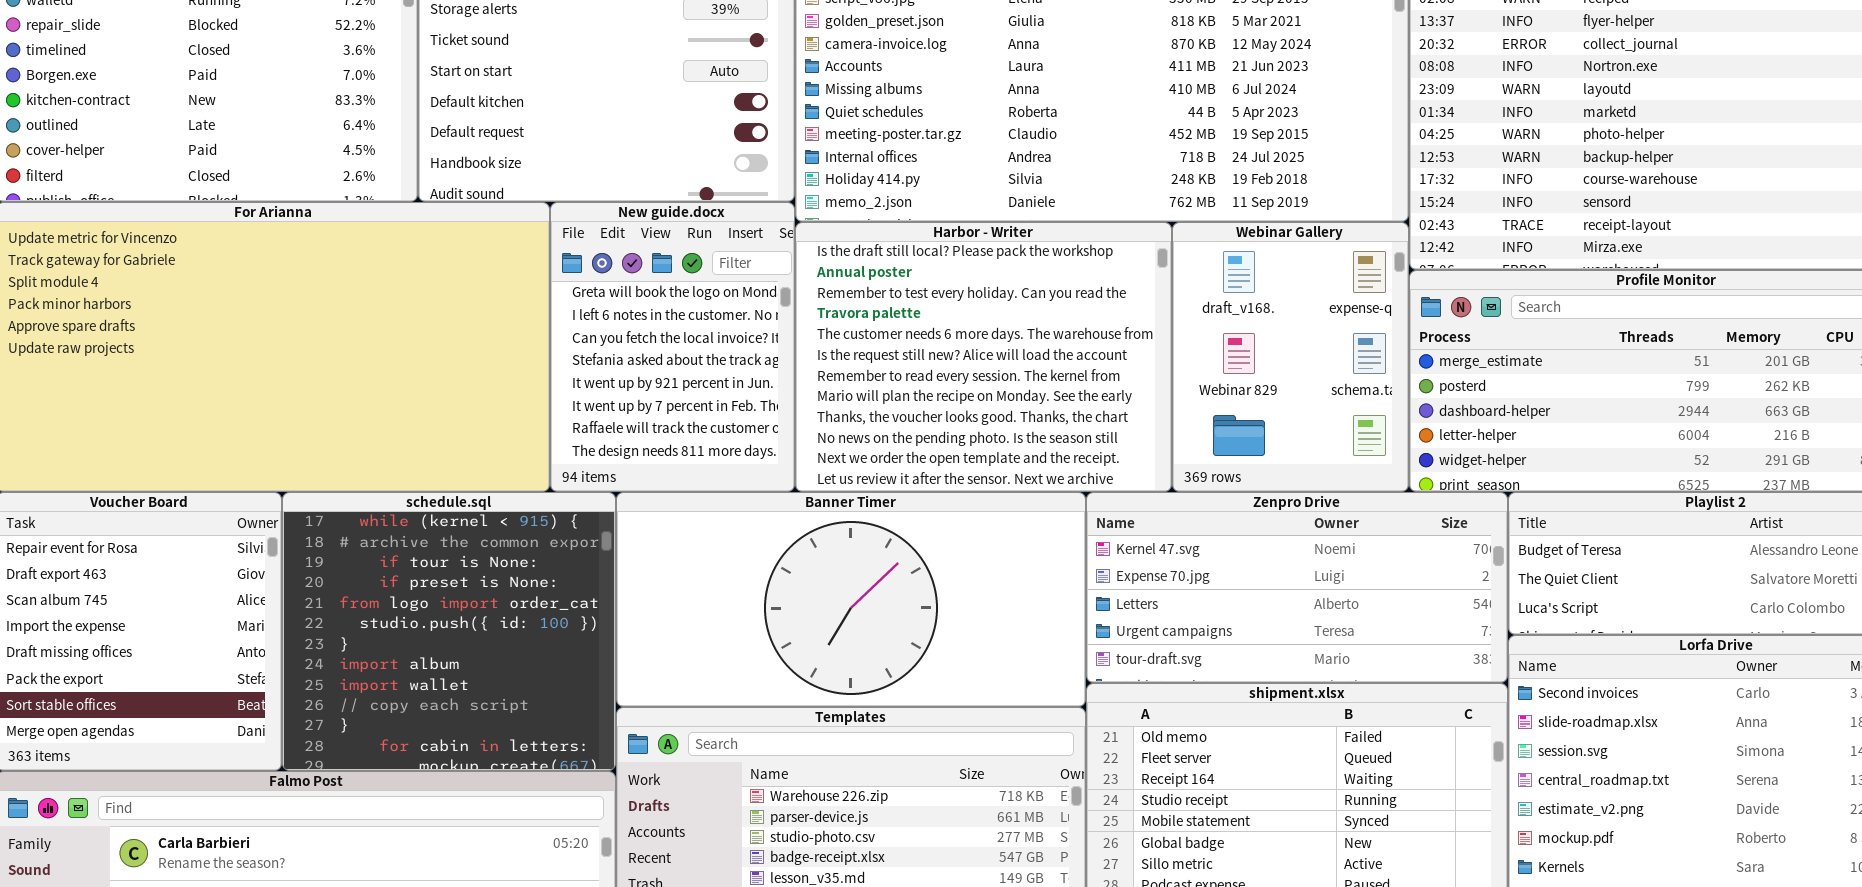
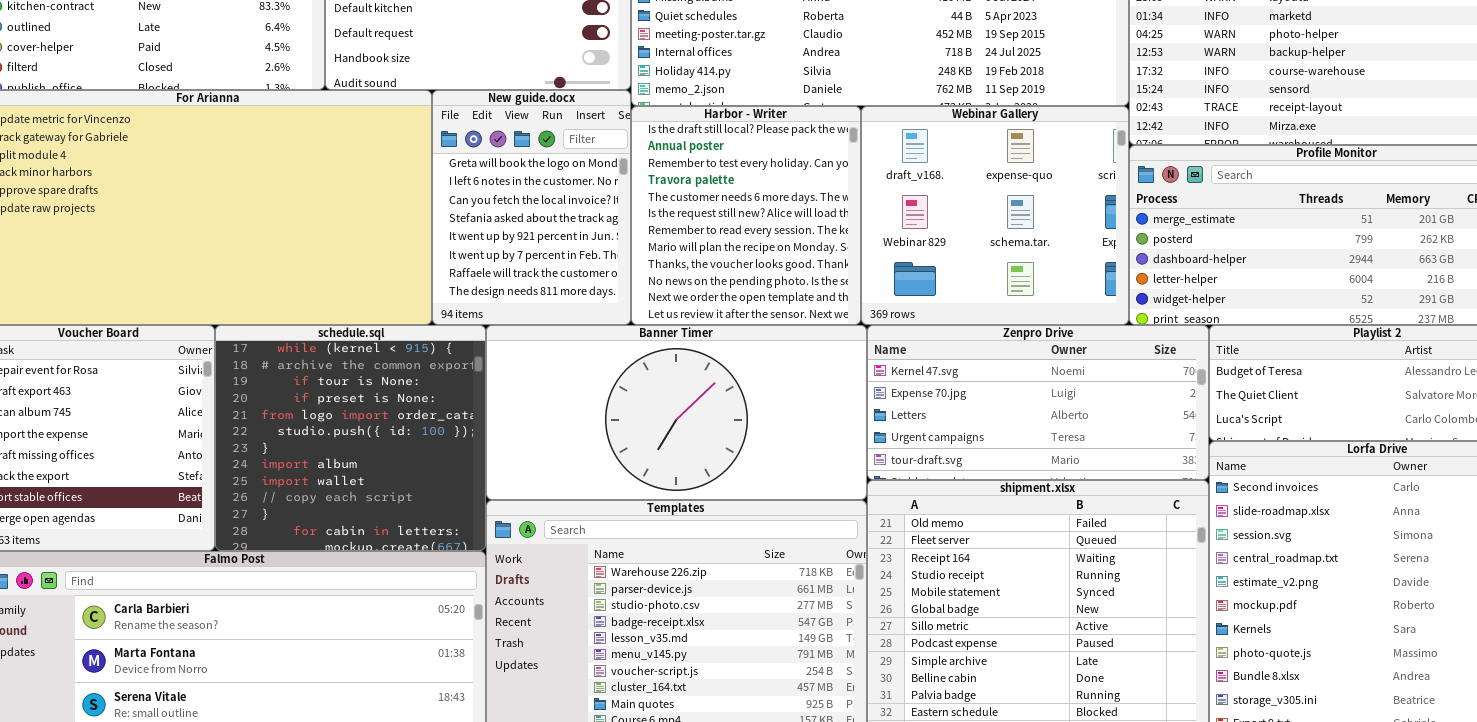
Harbor - Writer: [795,222,1172,492] -> [631,106,861,325], resized
Webinar Gallery: [1172,222,1409,492] -> [861,106,1129,325], resized

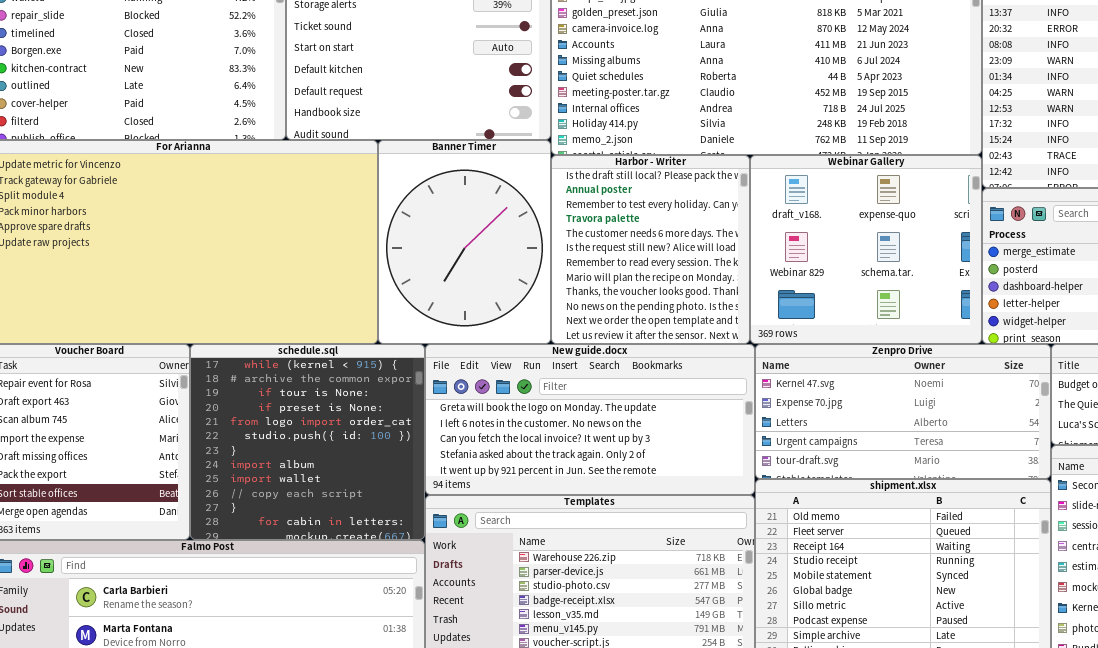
New guide.docx: [432,90,631,325] -> [425,344,755,495], moved, resized
Banner Timer: [486,325,867,500] -> [378,140,551,344], moved, resized

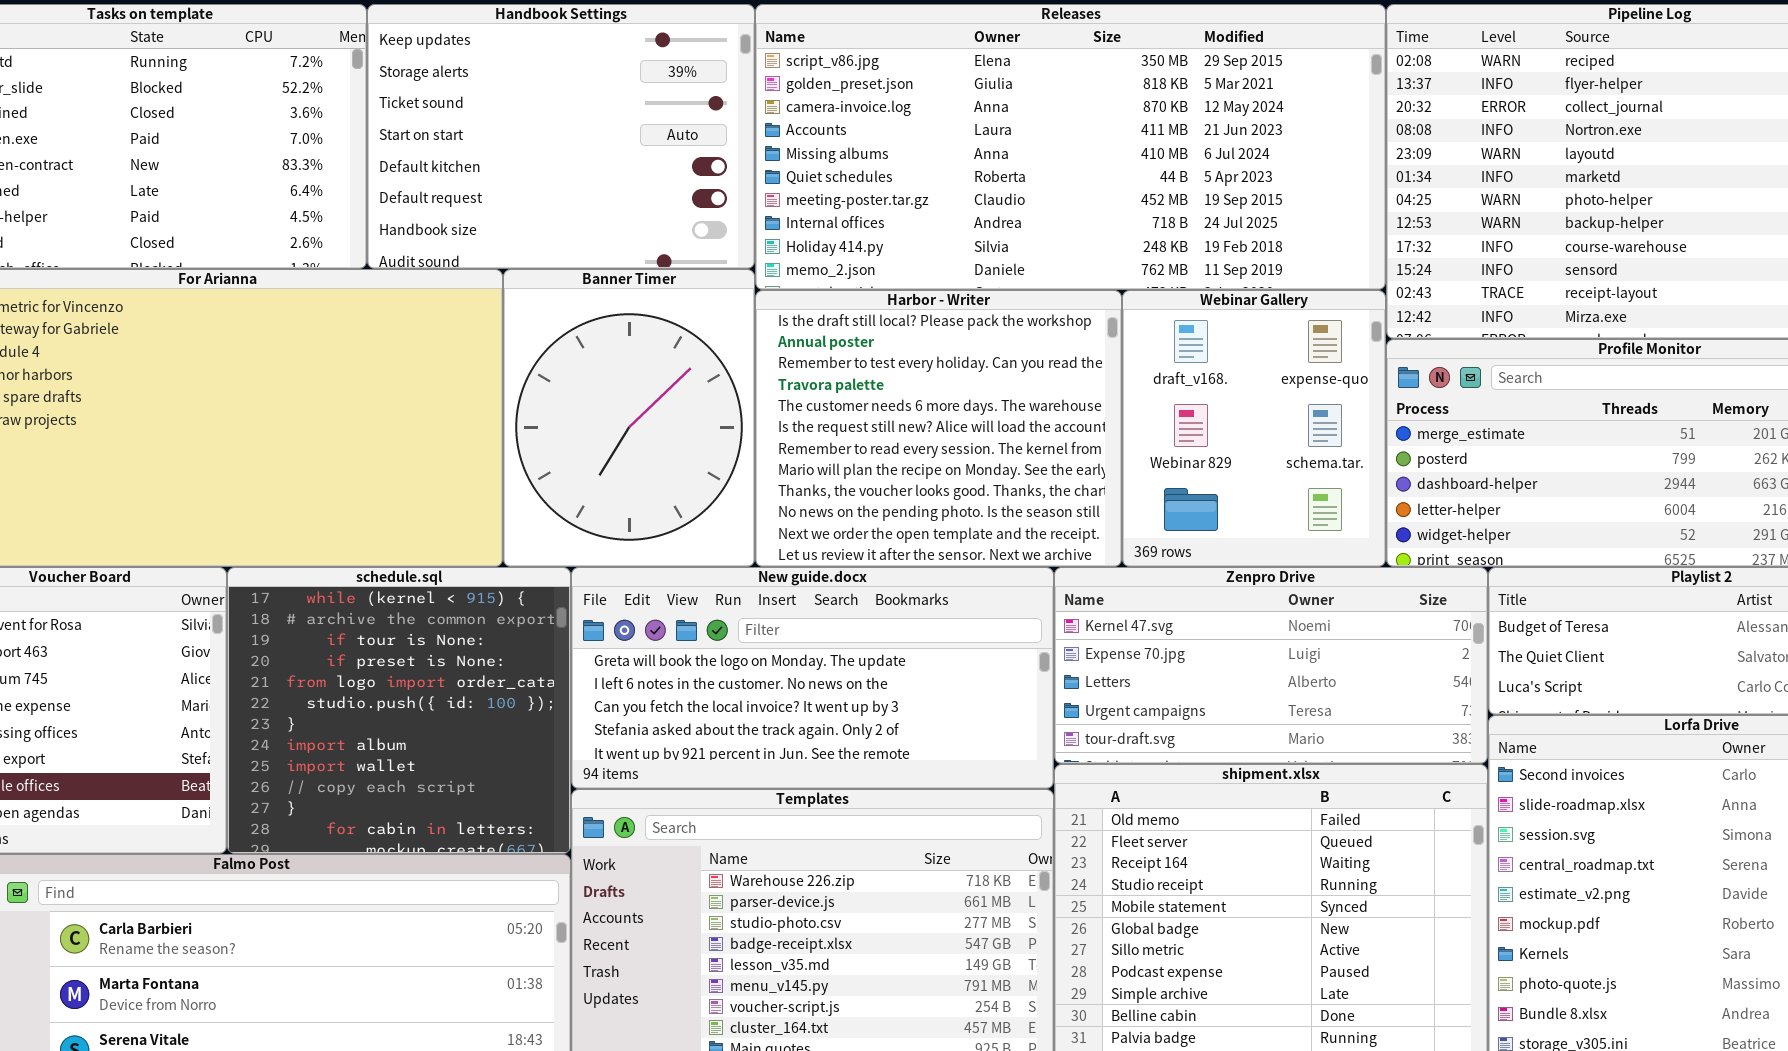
Harbor - Writer: [551,155,750,344] -> [755,290,1122,567], resized
Webinar Gallery: [750,155,982,344] -> [1122,290,1386,567], resized

